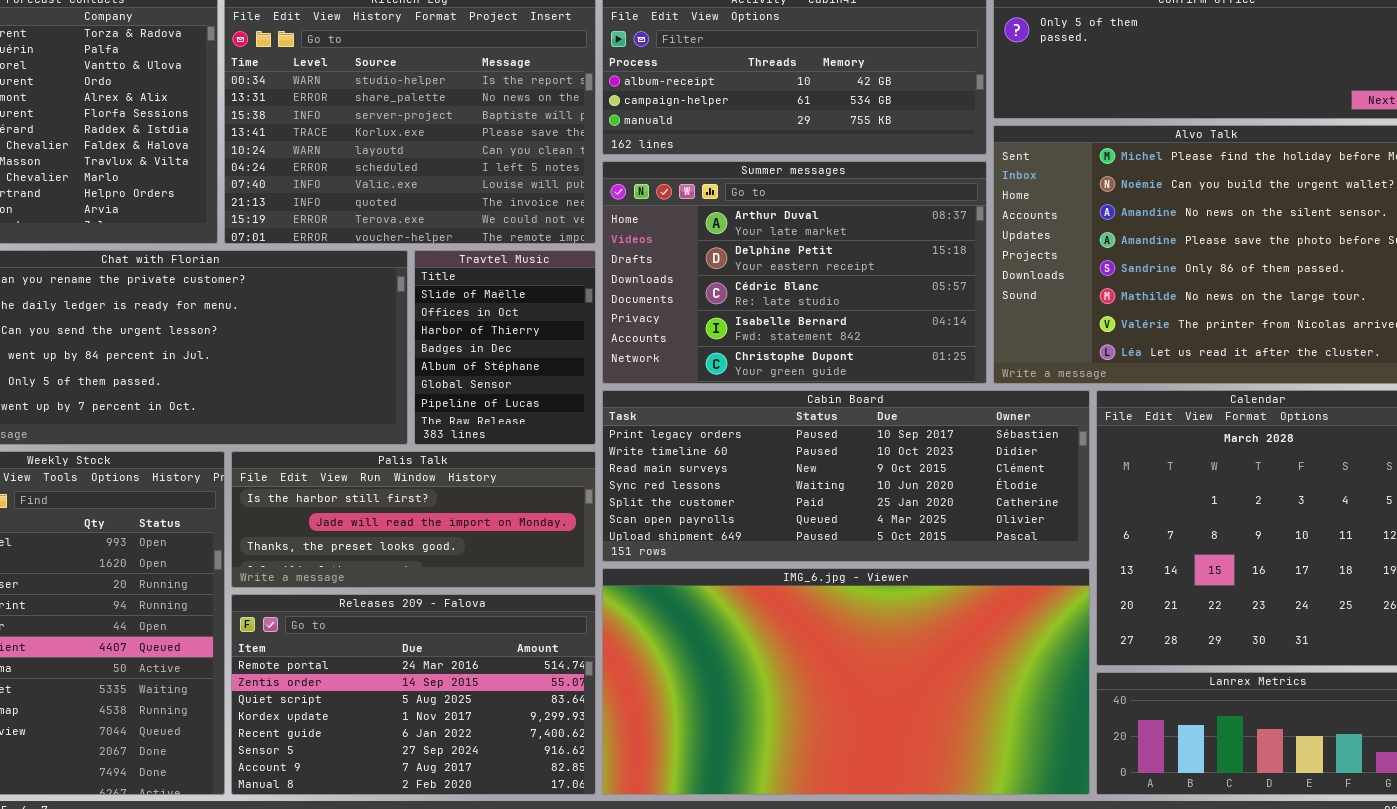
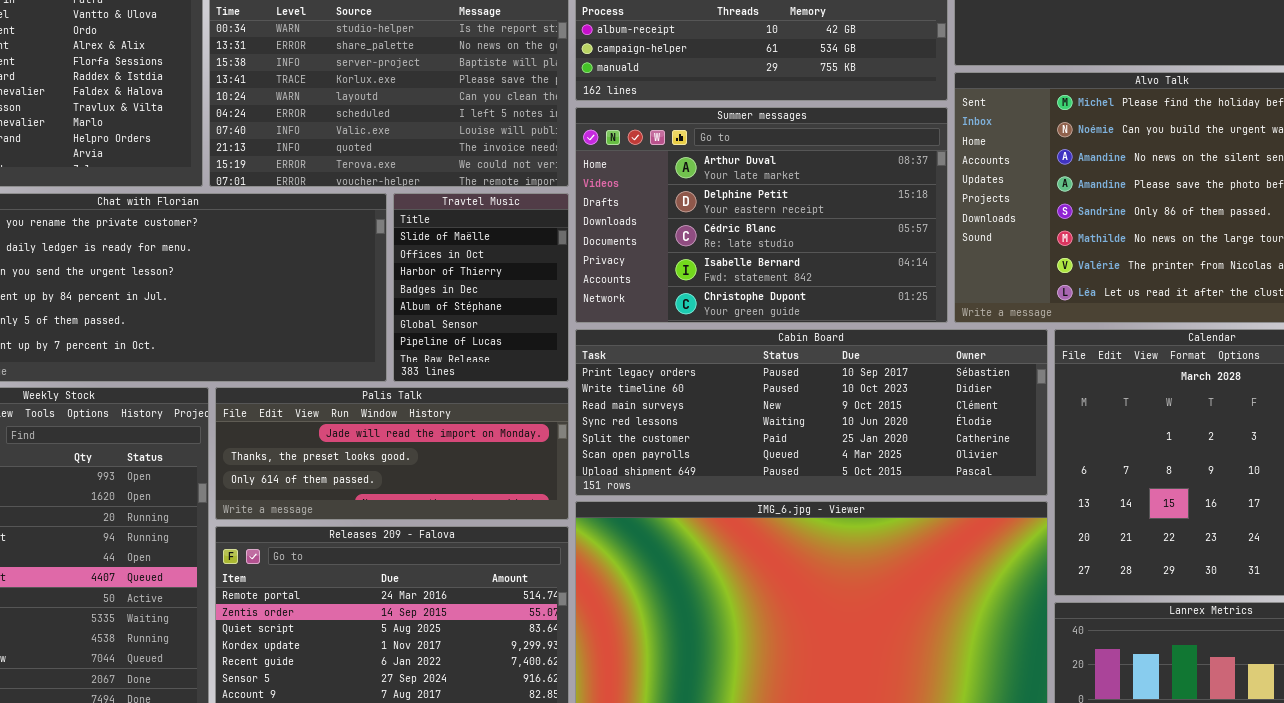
Palis Talk: [231,451,596,588] -> [215,387,569,520], scrolled down 1 row

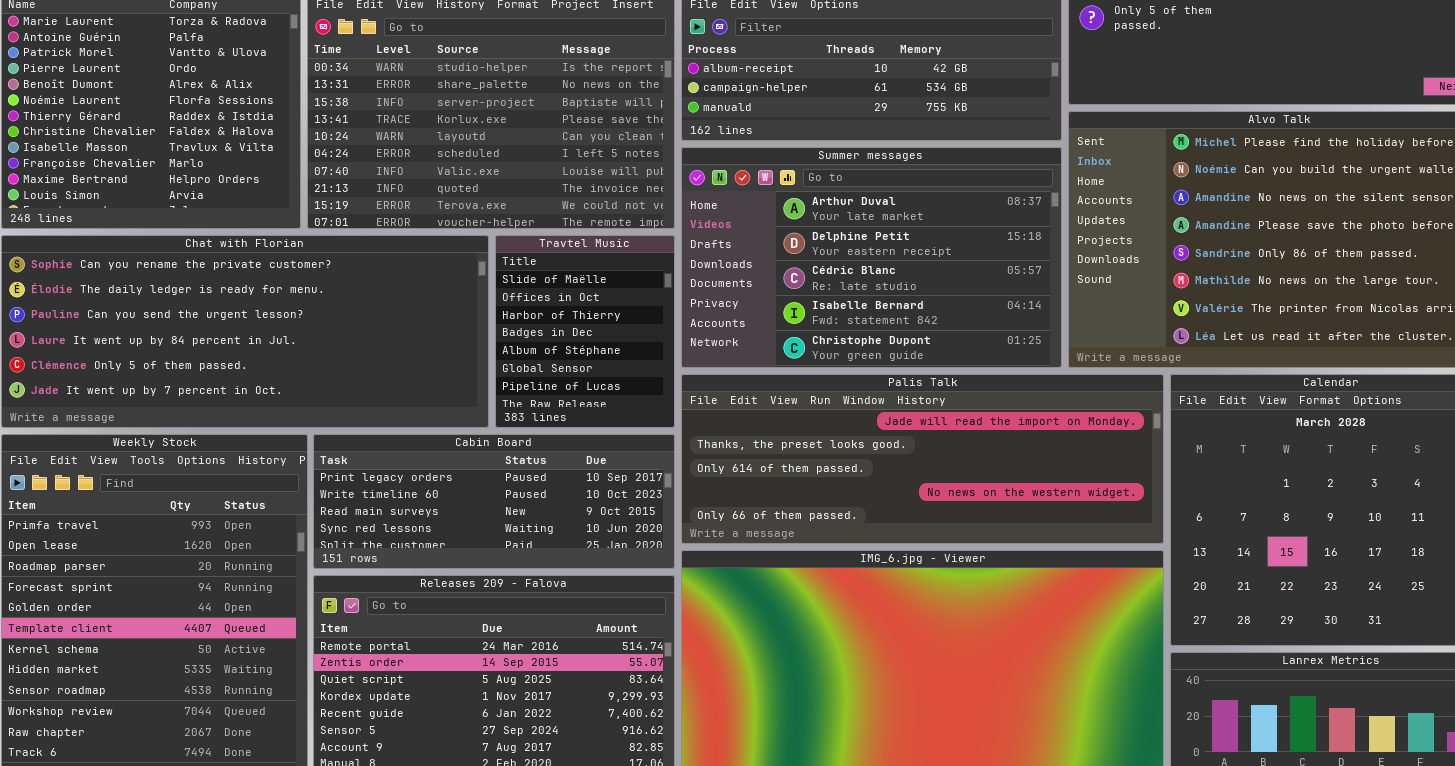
Cabin Board: [575,329,1048,496] -> [313,434,675,569], moved, resized
Palis Talk: [215,387,569,520] -> [681,374,1164,544], moved, resized

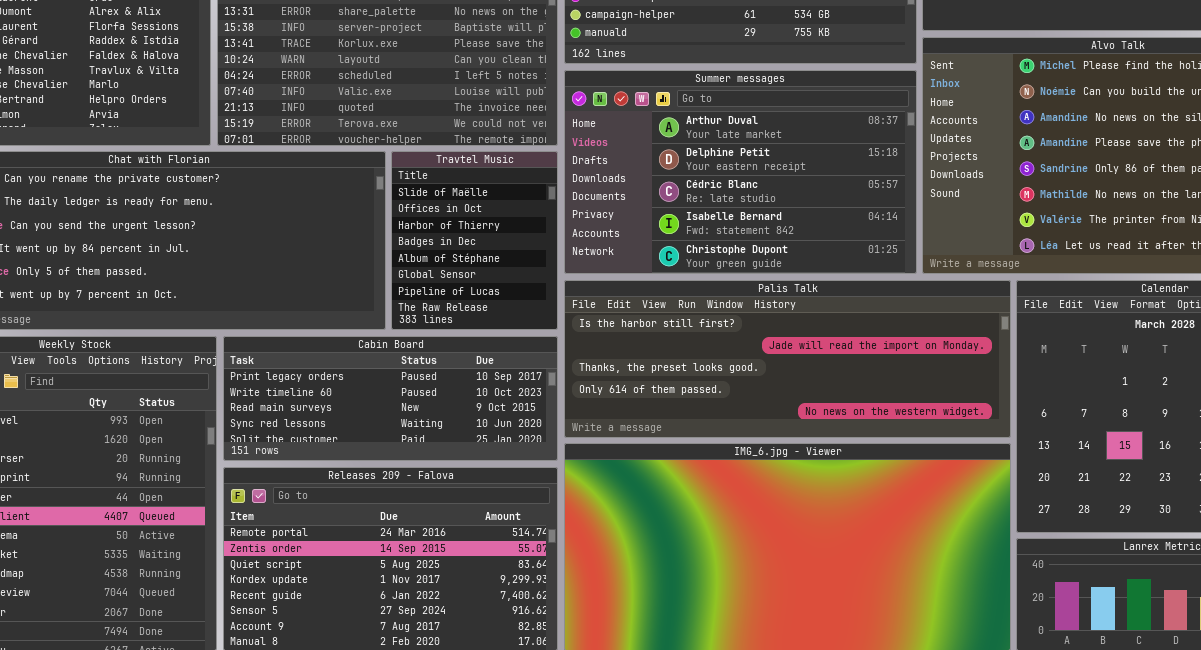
Palis Talk: [681,374,1164,544] -> [564,280,1011,438], scrolled up 1 row

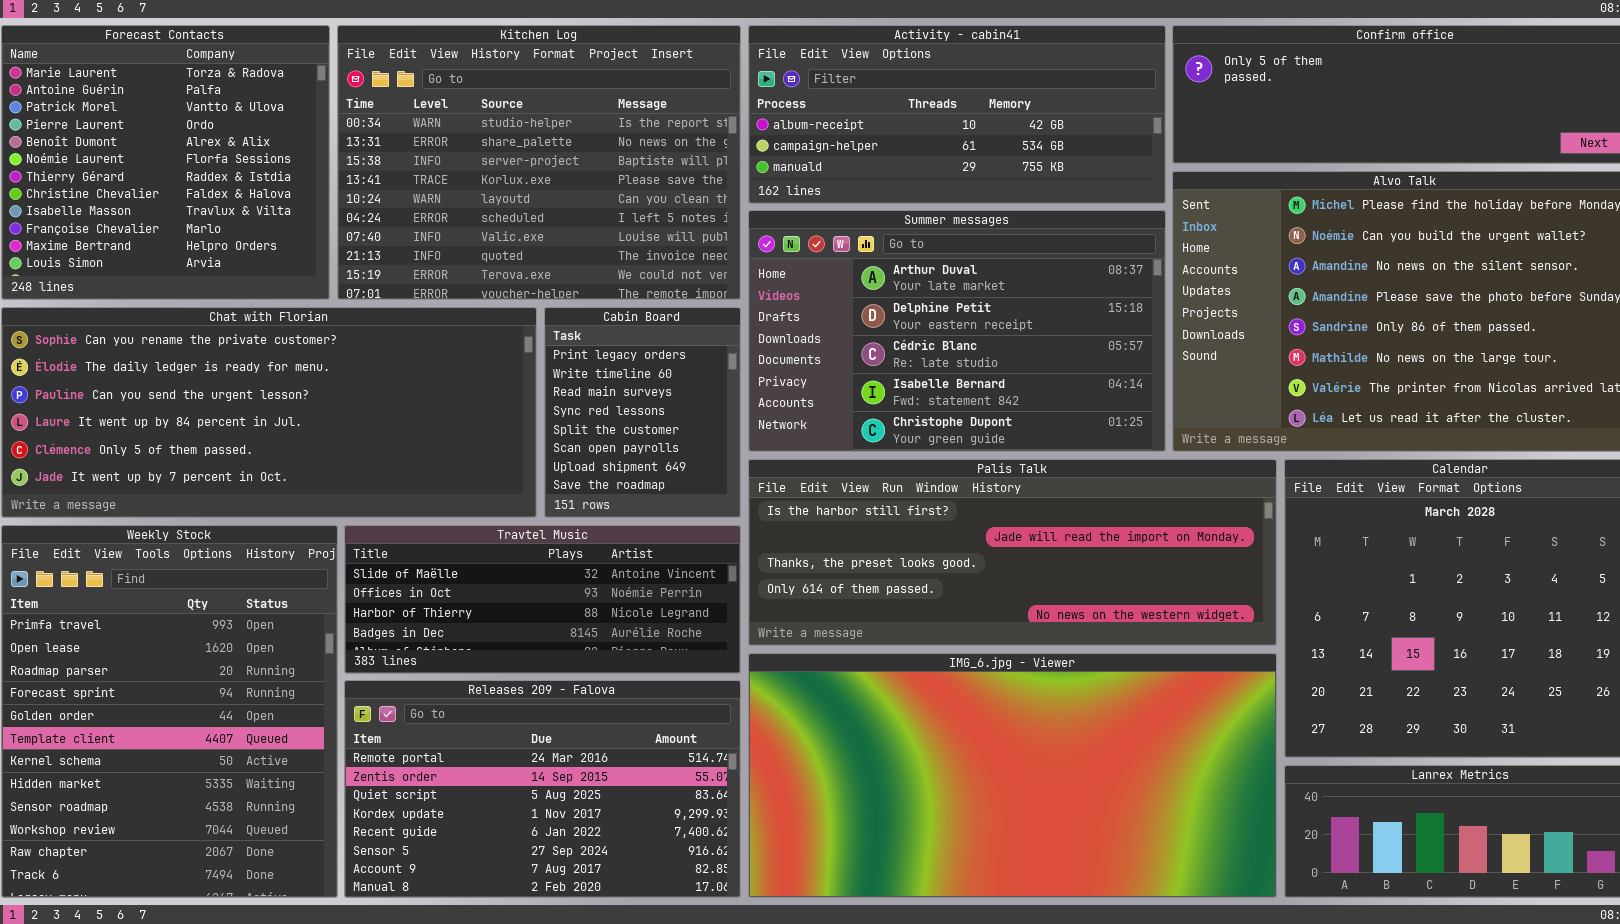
Travtel Music: [391,151,558,330] -> [344,525,741,674], moved, resized
Cabin Board: [223,336,558,461] -> [544,307,741,518], moved, resized

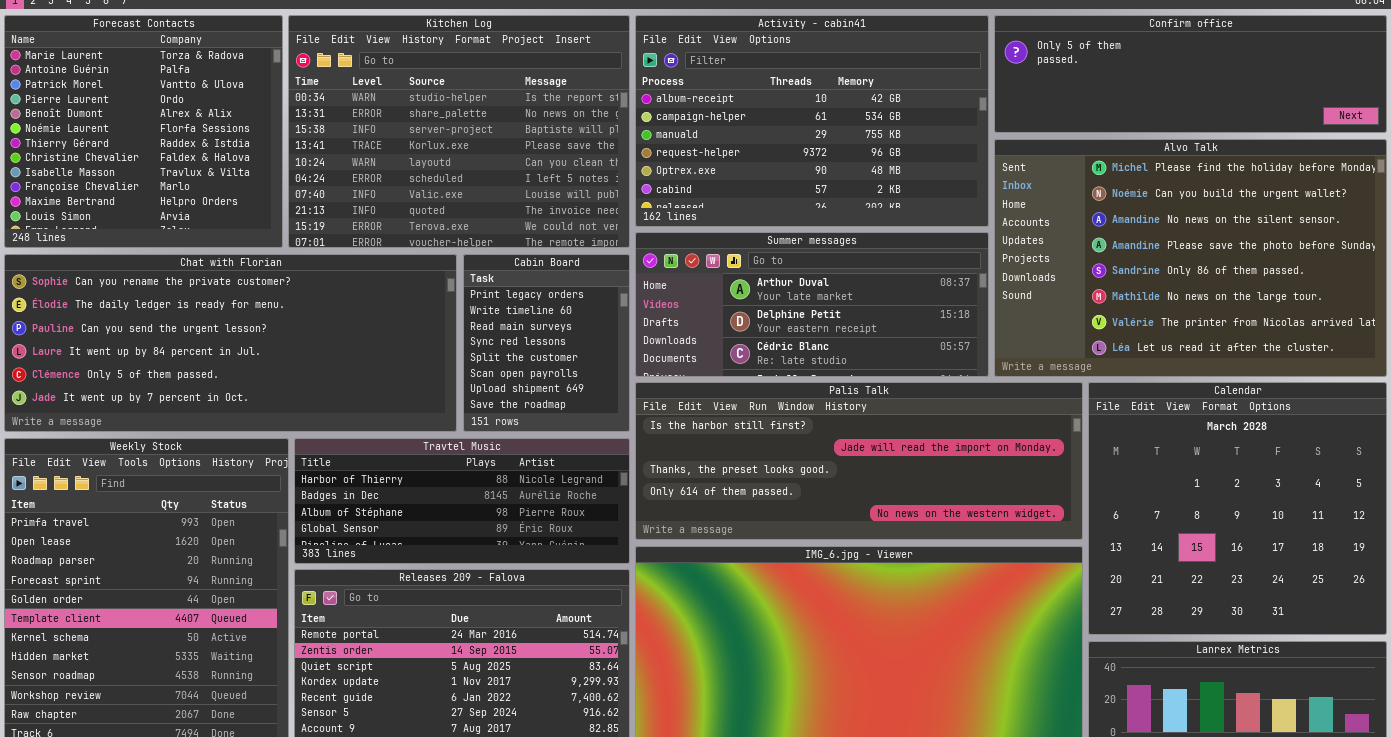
Activity - cabin41: [748,25,1166,204] -> [635,15,989,227], resized
Summer messages: [748,210,1166,452] -> [635,232,989,377], resized
Travtel Music: [344,525,741,674] -> [294,438,630,564], scrolled down 2 rows

